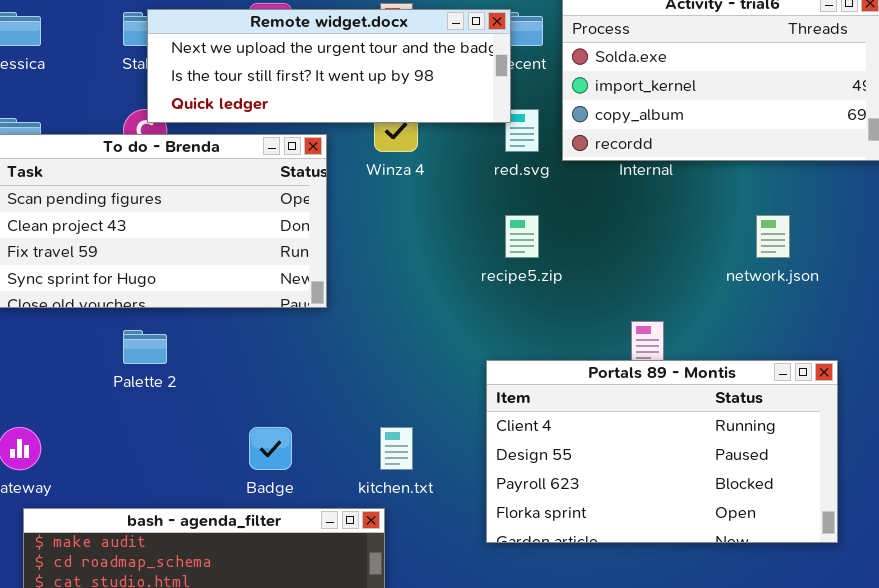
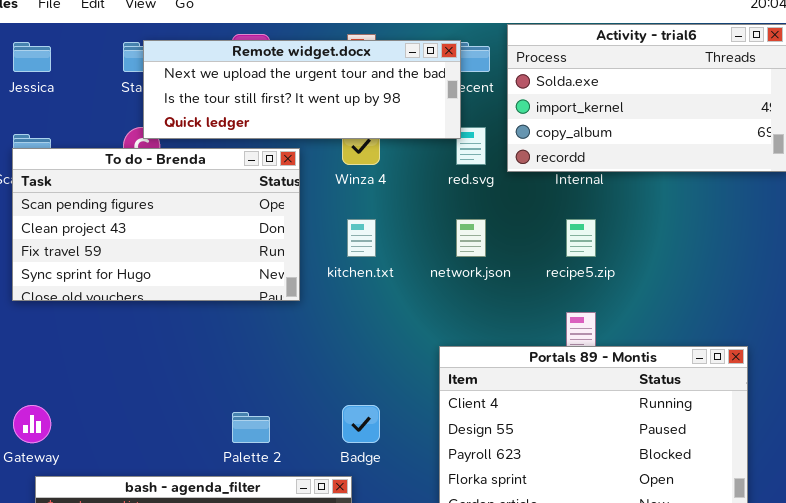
recipe5.zip: [505,215,539,258] -> [566,219,596,257], moved
network.json: [756,215,790,258] -> [456,219,486,257], moved
Palette 2: [123,330,167,364] -> [232,412,270,443], moved
Badge: [249,427,292,470] -> [342,405,380,443], moved
kitchen.txt: [380,427,413,470] -> [347,219,376,257], moved

